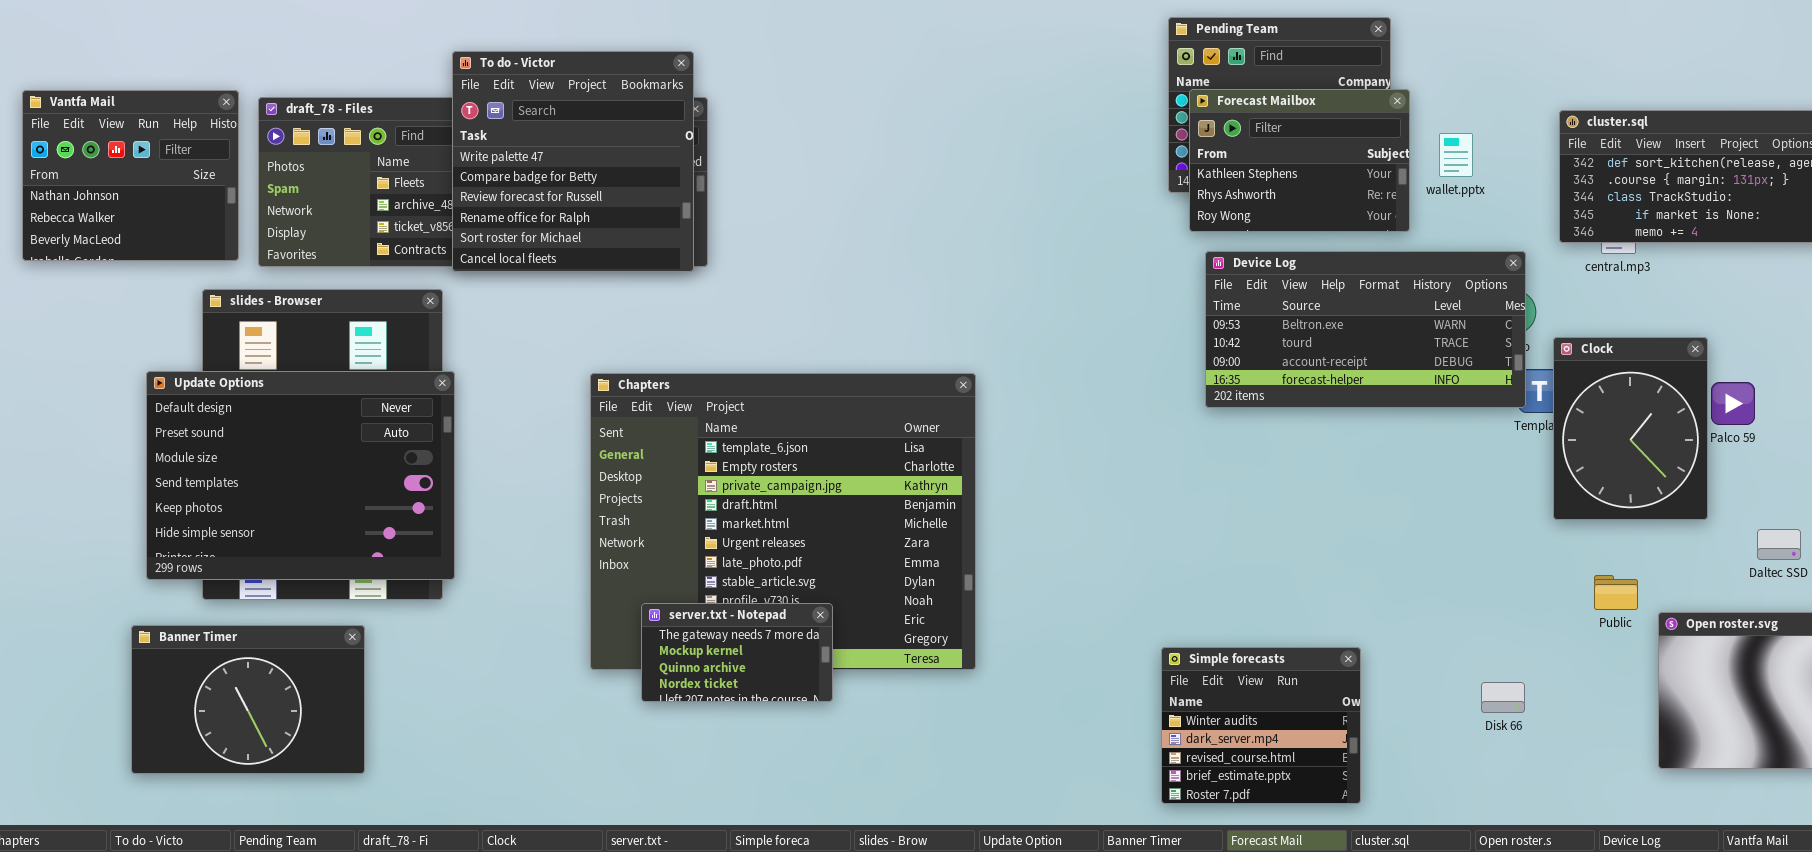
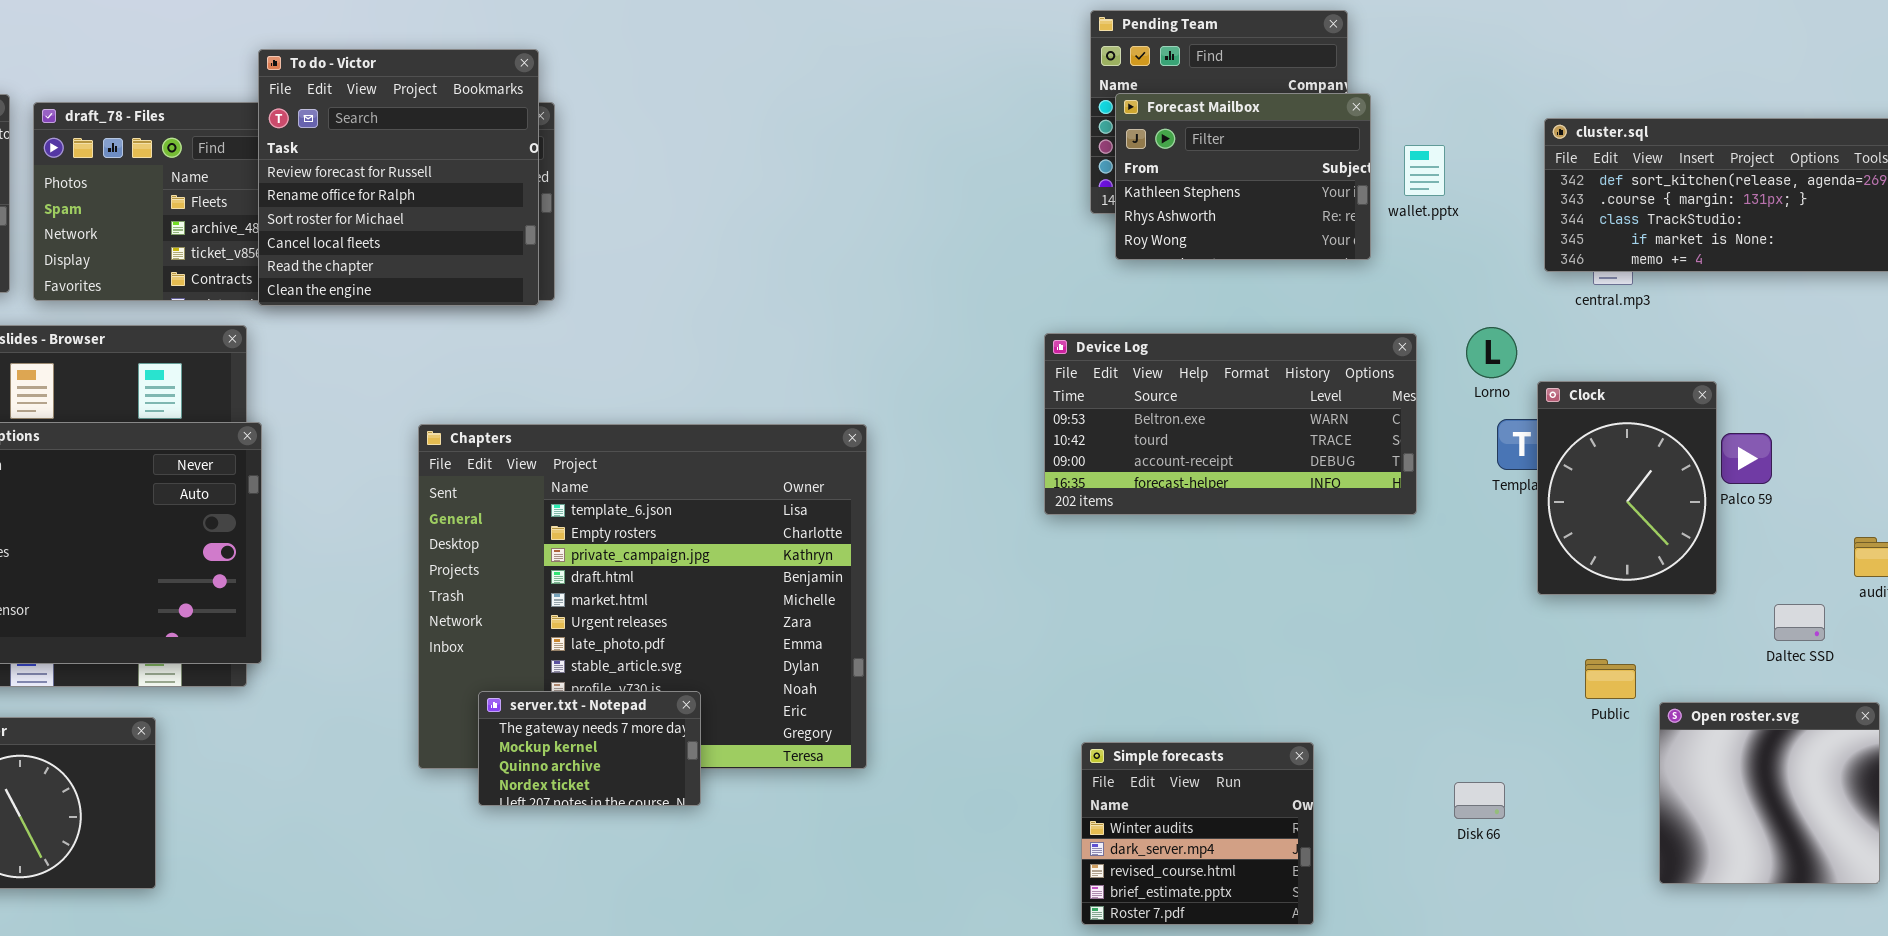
To do - Victor: [452,51,694,272] -> [258,49,539,306], scrolled down 2 rows
Device Log: [1205,251,1526,408] -> [1044,333,1417,515], moved

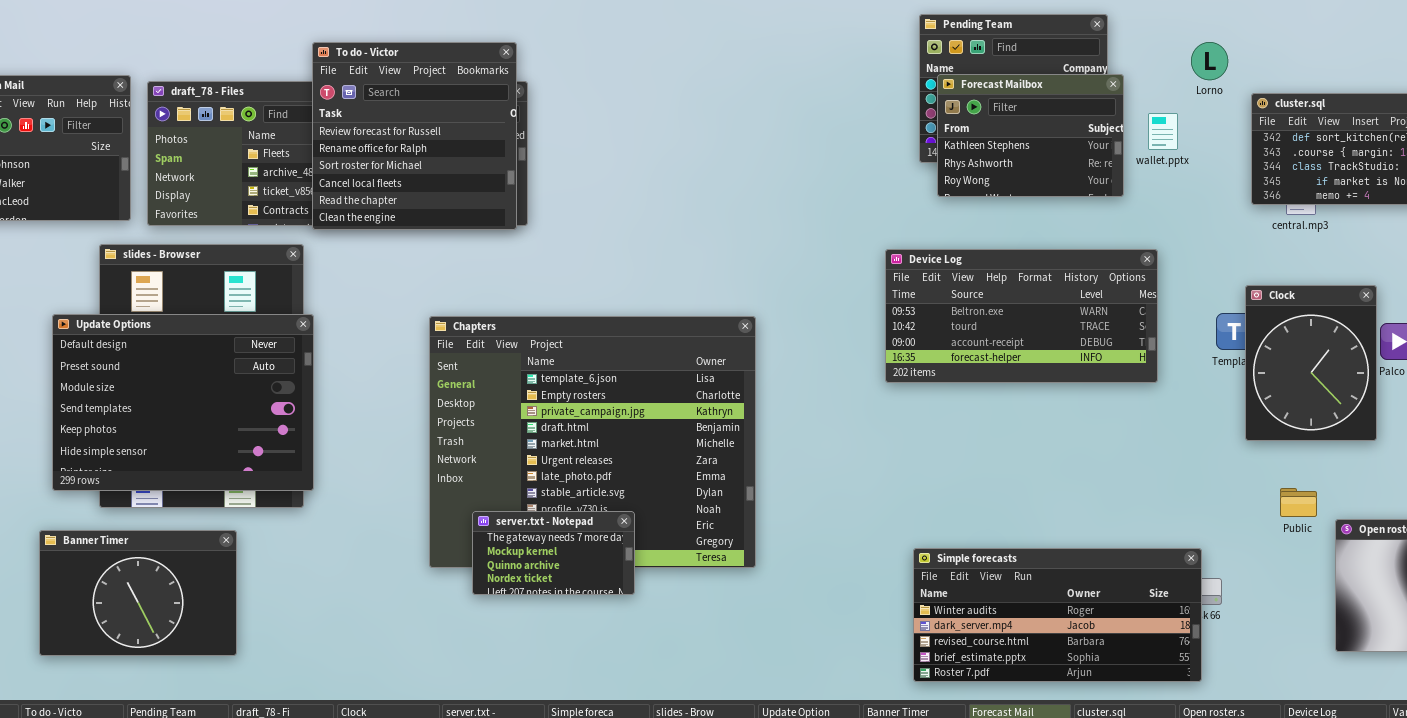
Lorno: [1466,327,1517,378] -> [1191,42,1228,80], moved
Simple forecasts: [1081,742,1314,925] -> [913,548,1202,682], resized

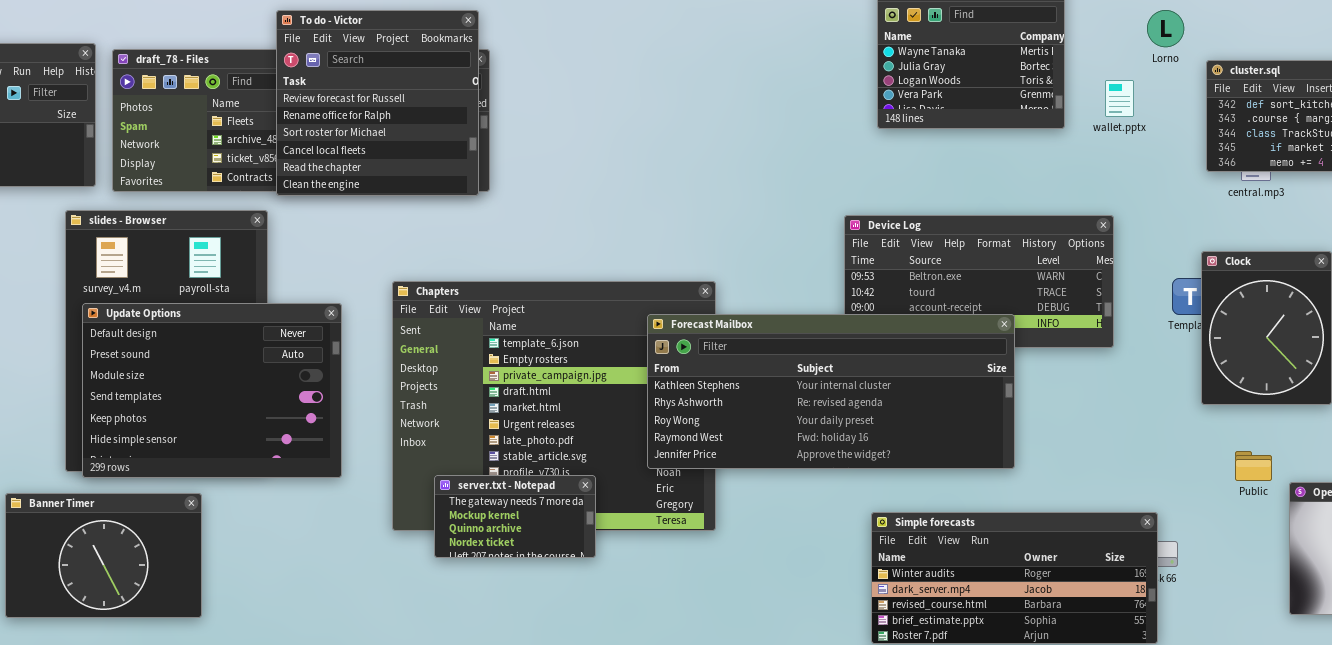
Forecast Mailbox: [937,74,1124,197] -> [647,314,1015,469], moved, resized
Update Options: [52,314,314,491] -> [82,303,342,478], moved

